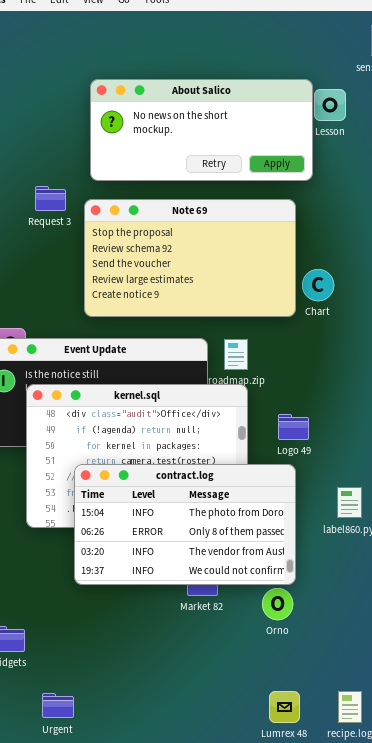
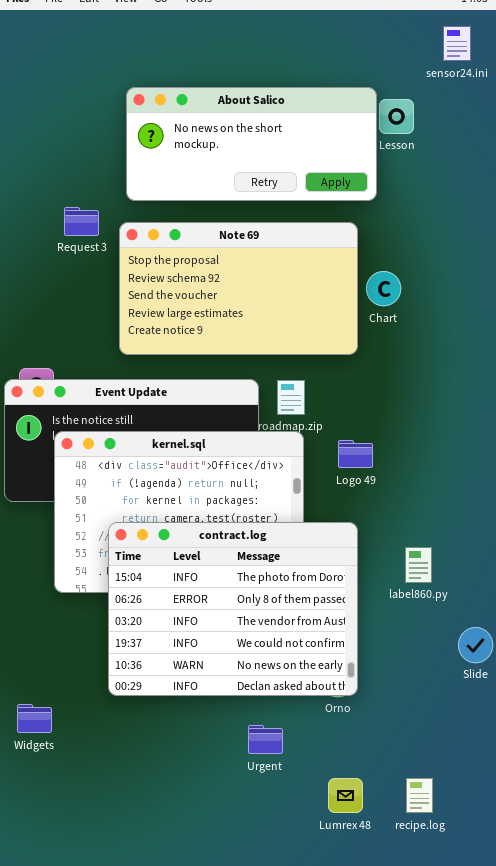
Chart: [302,269,334,301] -> [366,271,401,306], moved
Logo 49: [278,414,309,440] -> [338,440,373,468], moved
contract.log: [74,464,296,585] -> [108,522,358,696], resized
Urgent: [42,693,74,718] -> [248,725,283,754], moved

